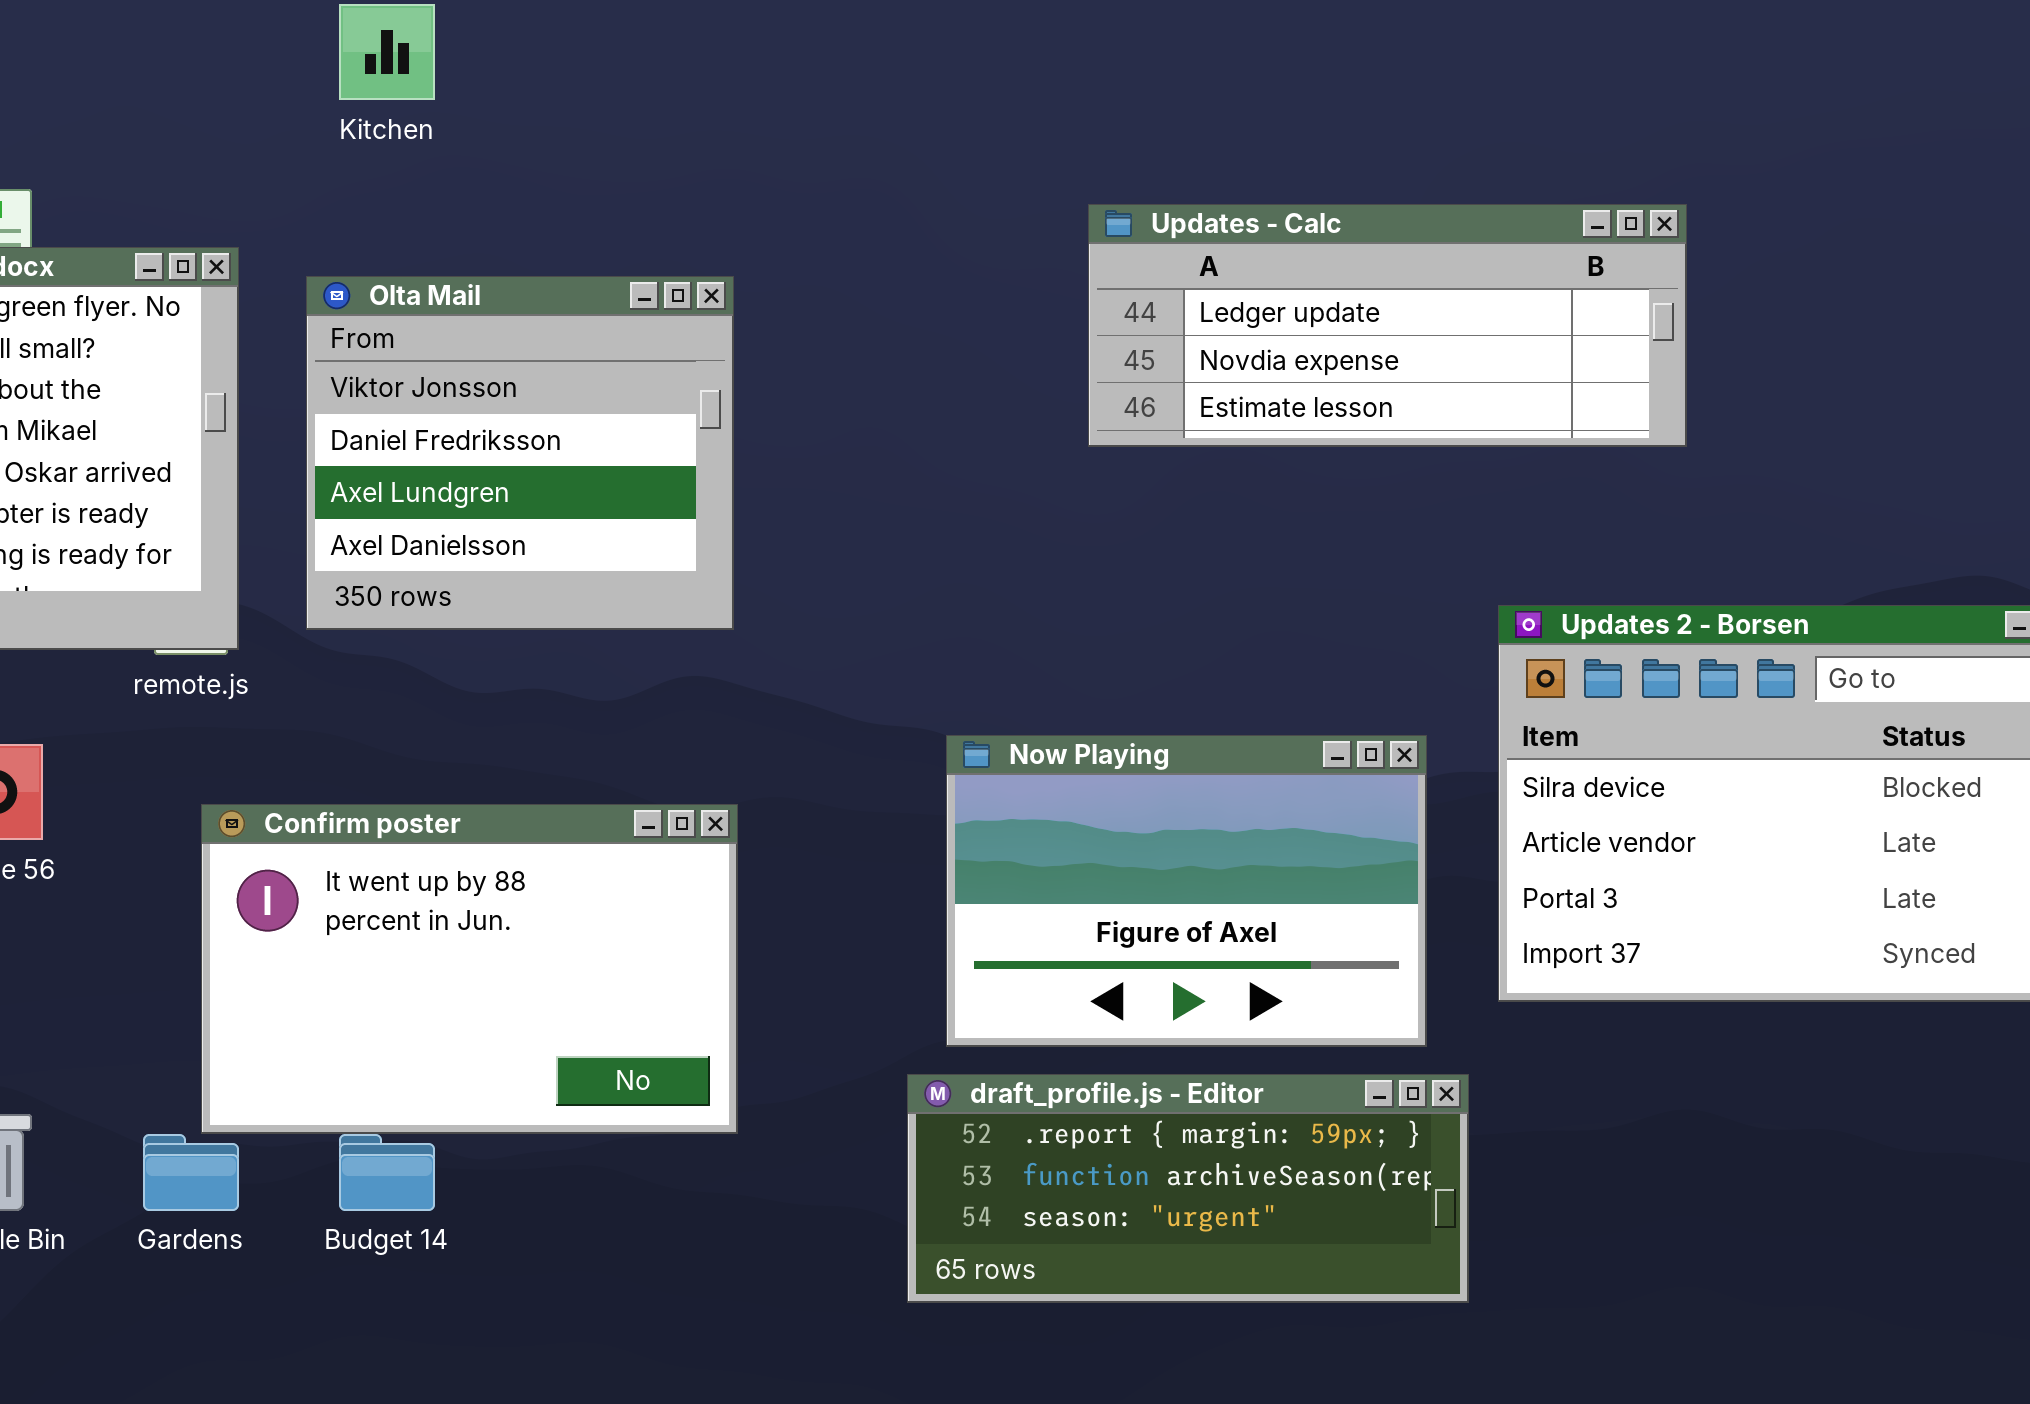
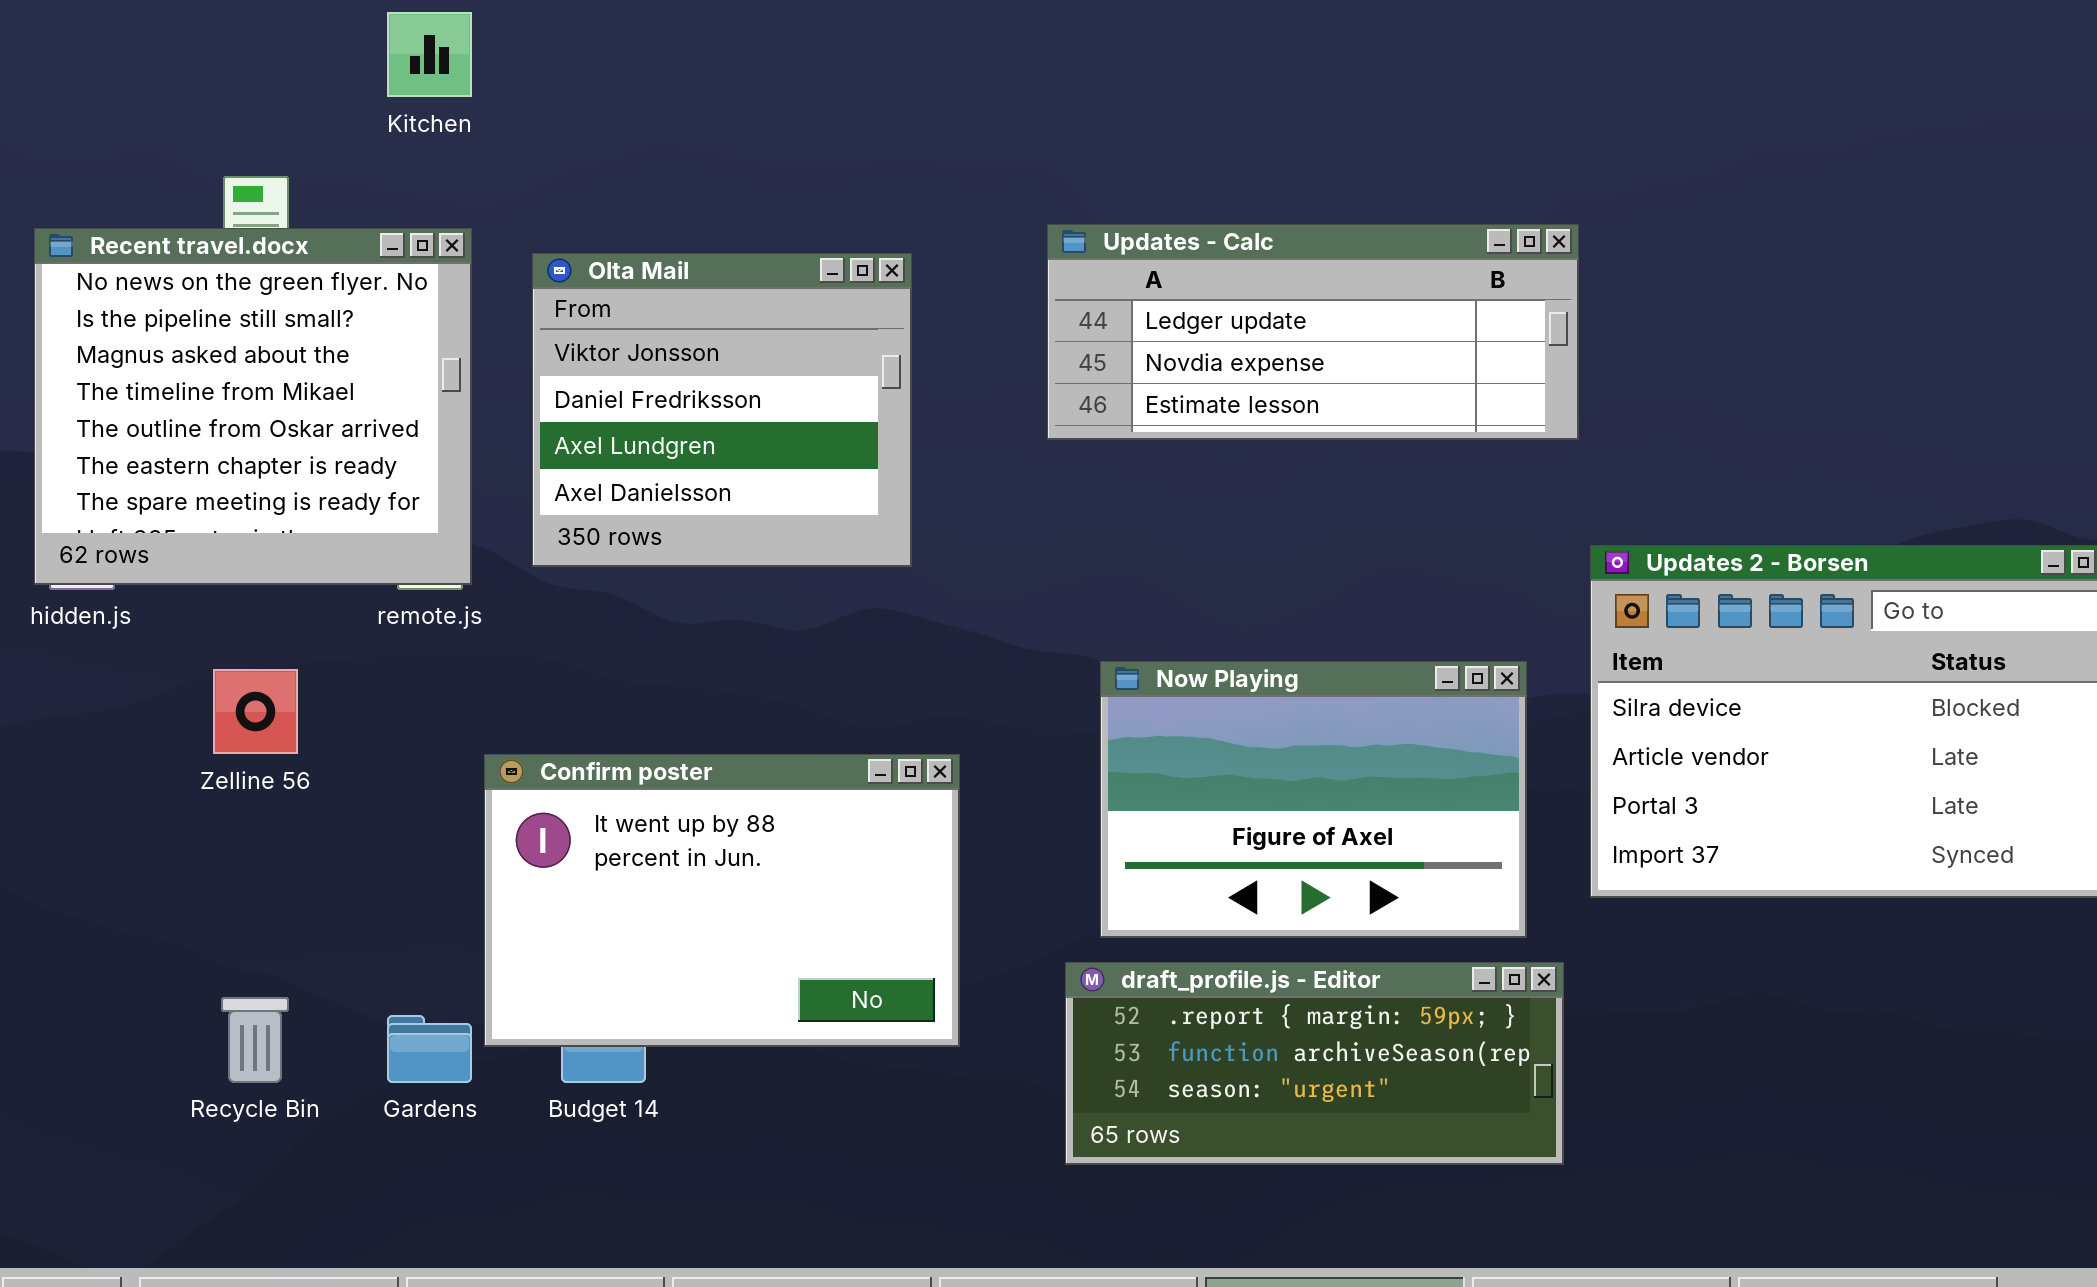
Kitchen: [339,4,435,100] -> [387,12,472,97], moved
Updates - Calc: [1088,204,1687,447] -> [1047,224,1579,440], moved
Confirm poster: [201,804,738,1134] -> [484,754,960,1047], moved

